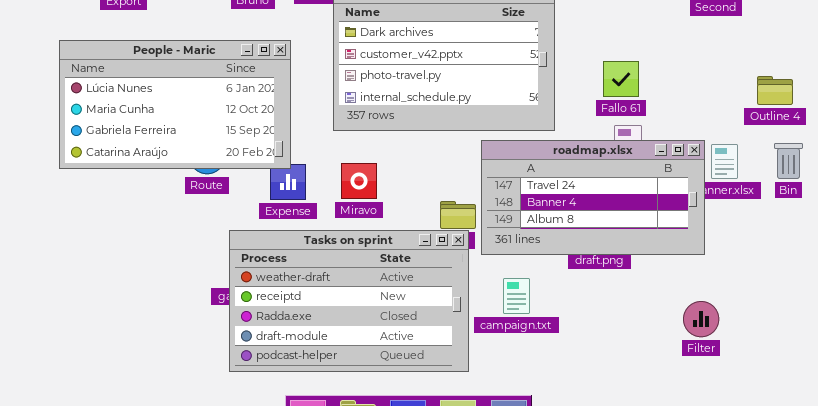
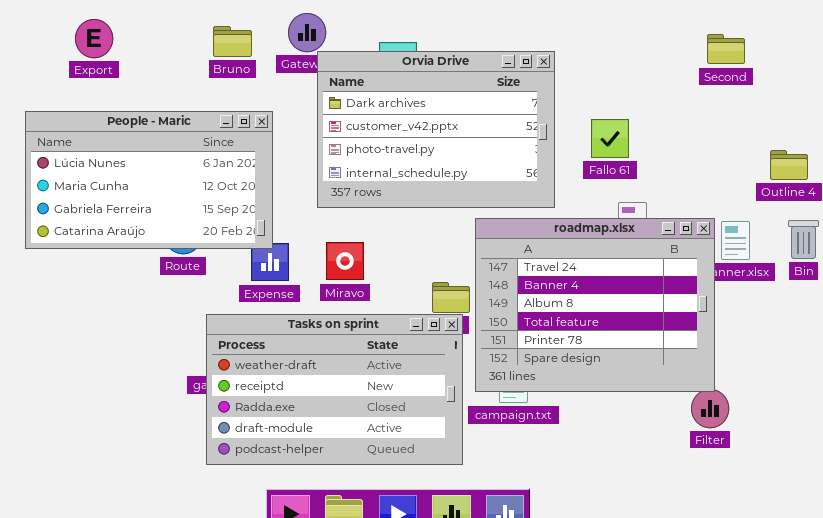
Fallo 61: [603,61,639,97] -> [591,119,629,158], moved
roadmap.xlsx: [481,140,705,255] -> [475,218,715,392], resized

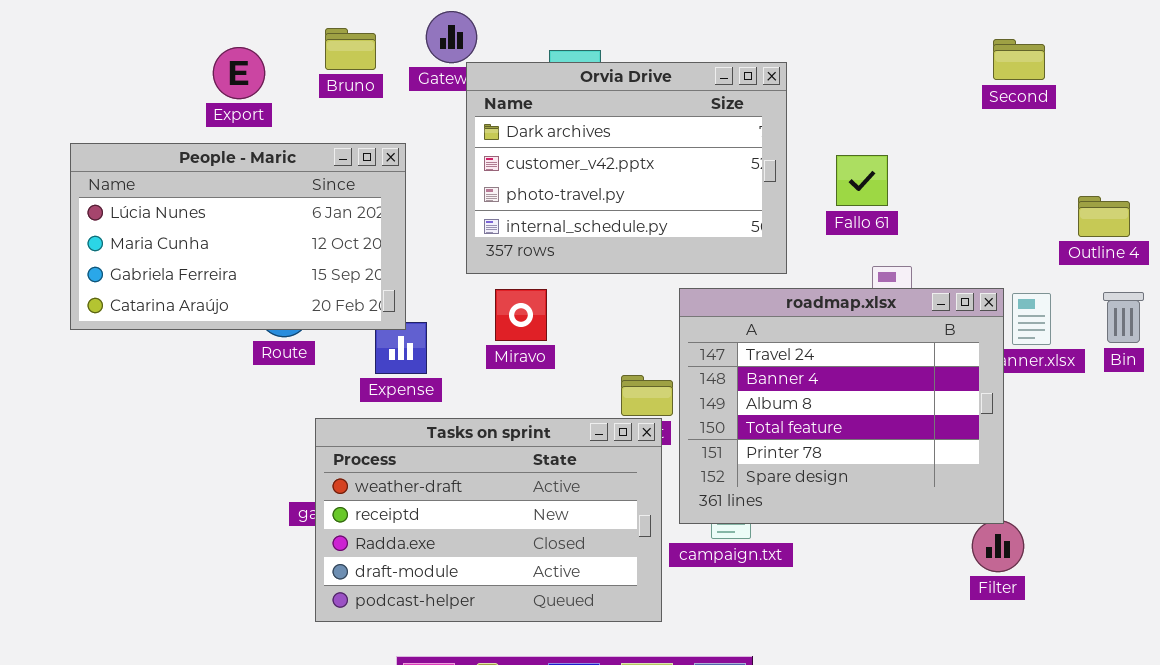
Export: [75,19,113,58] -> [213,47,265,99], moved
Miravo: [326,242,364,280] -> [495,289,547,341], moved

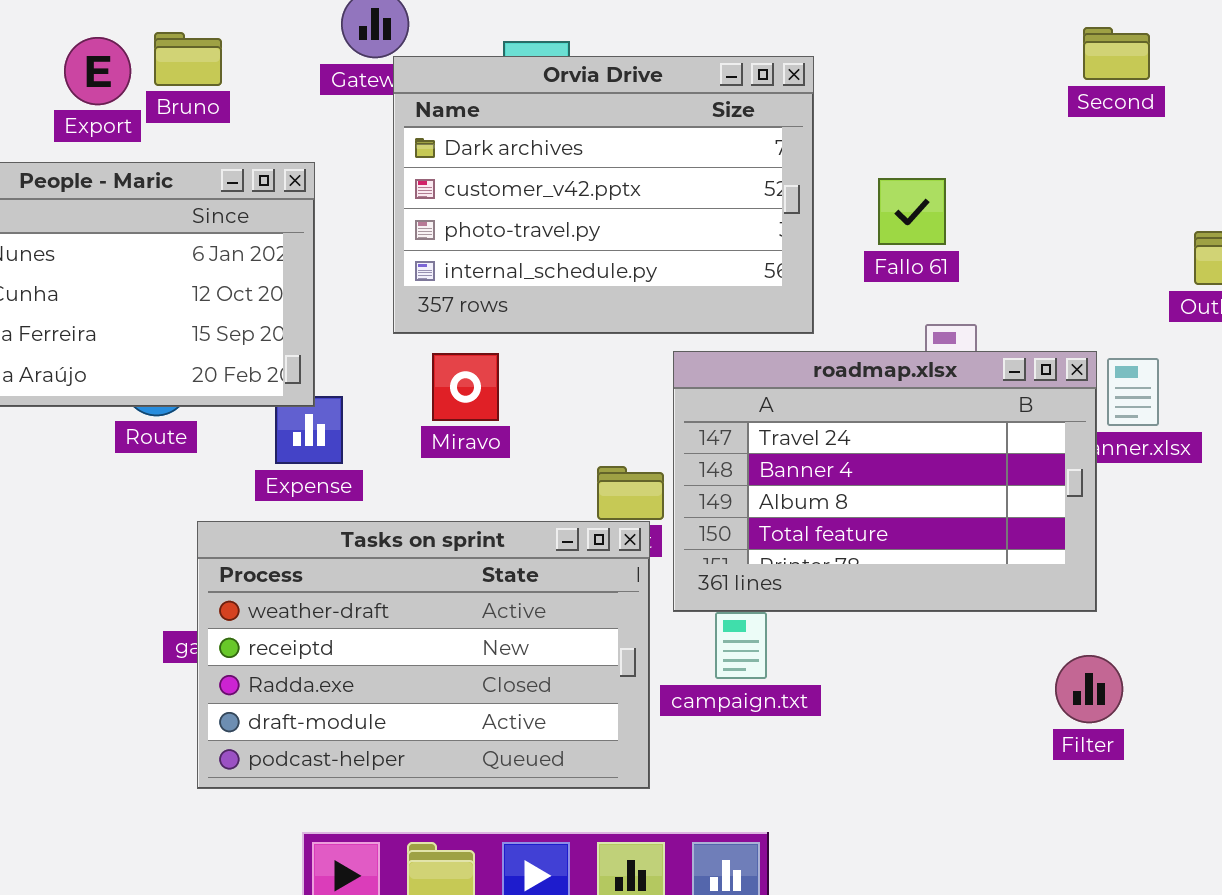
Bruno: [325,28,376,70] -> [154,32,222,86], moved
roadmap.xlsx: [679,288,1004,524] -> [673,351,1097,612], resized

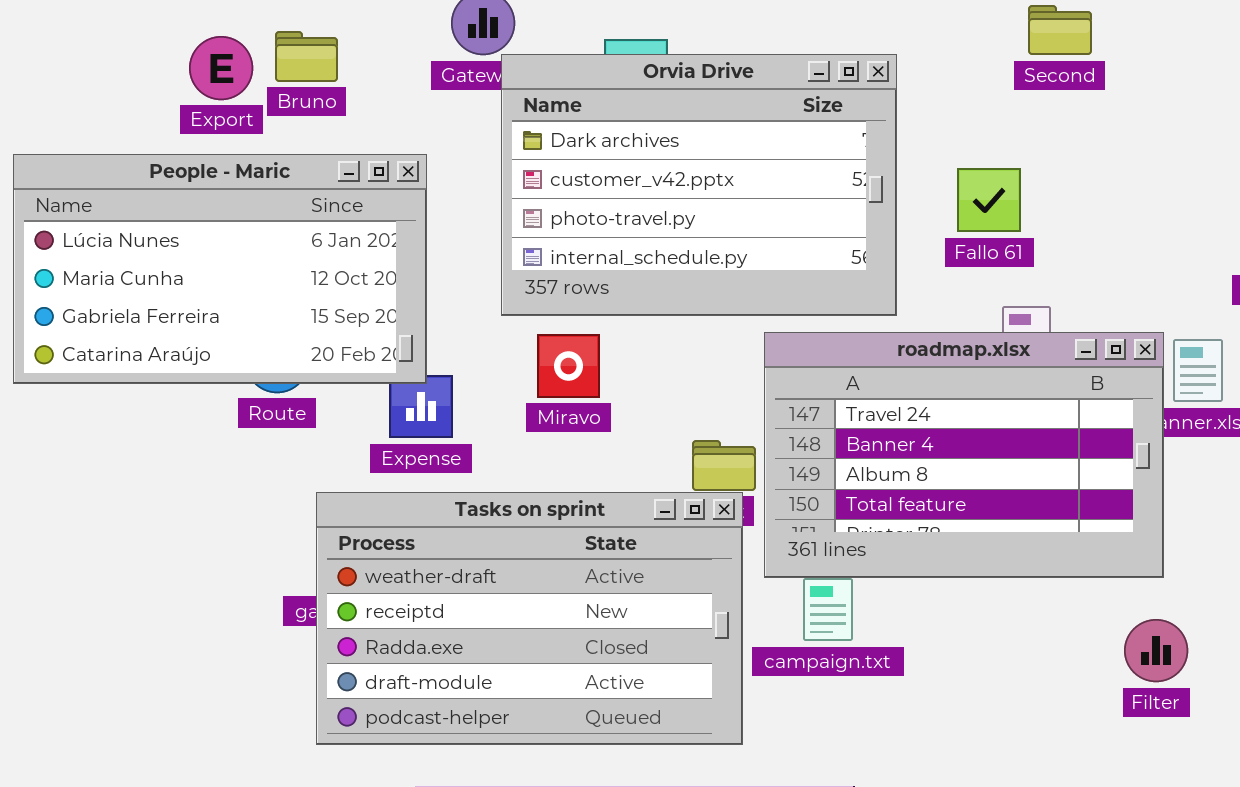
Second: [1083,27,1150,80] -> [1028,5,1092,55], moved

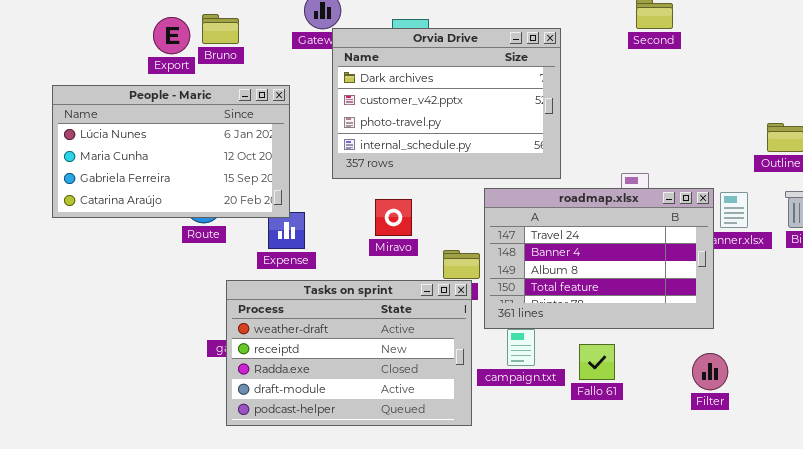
Fallo 61: [957,168,1021,232] -> [579,344,615,380], moved
Miravo: [537,334,600,398] -> [375,199,412,236], moved

